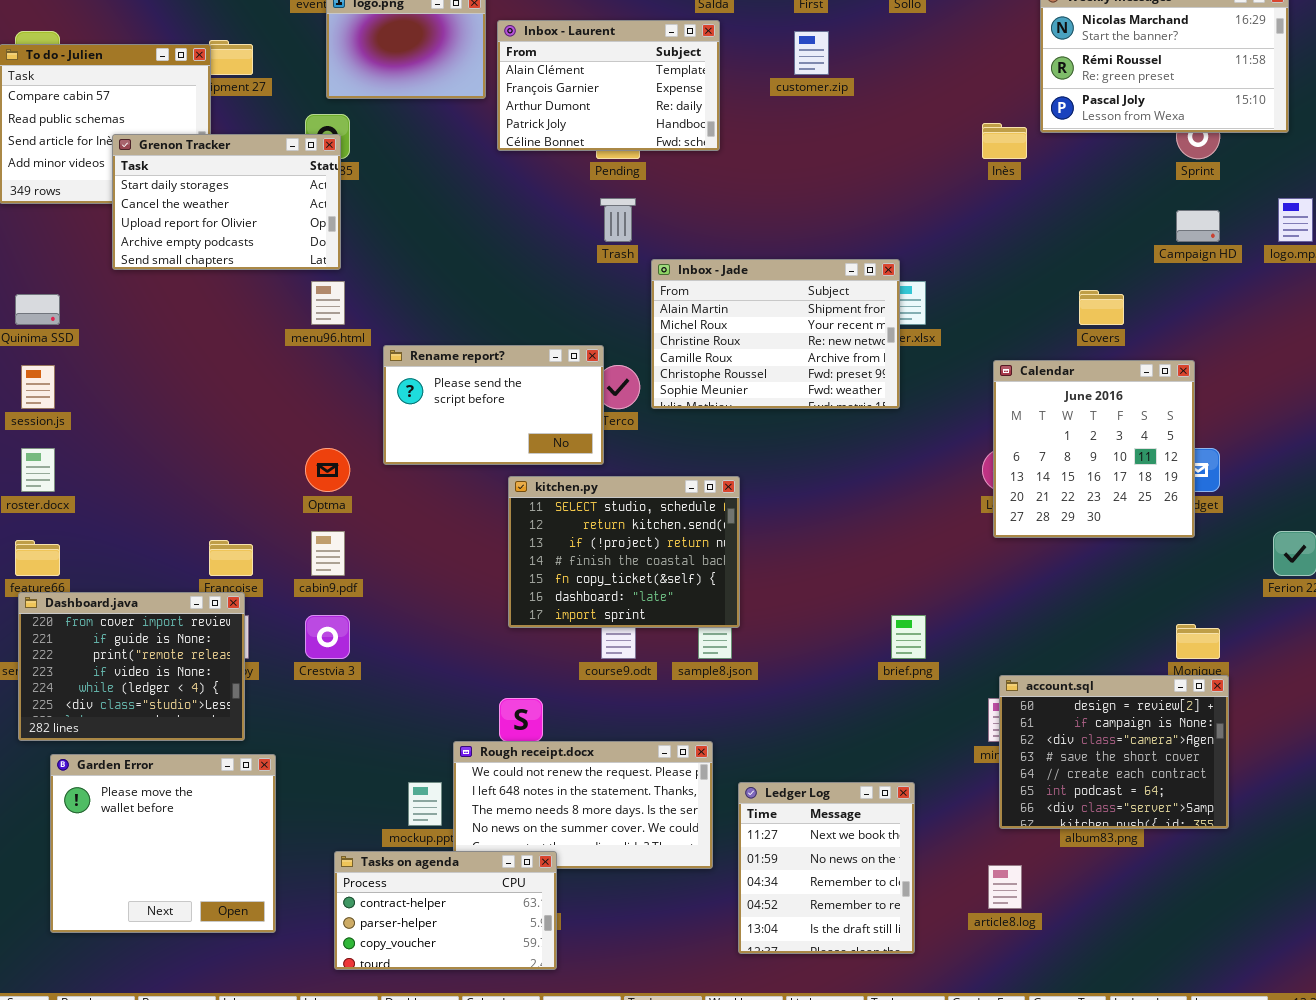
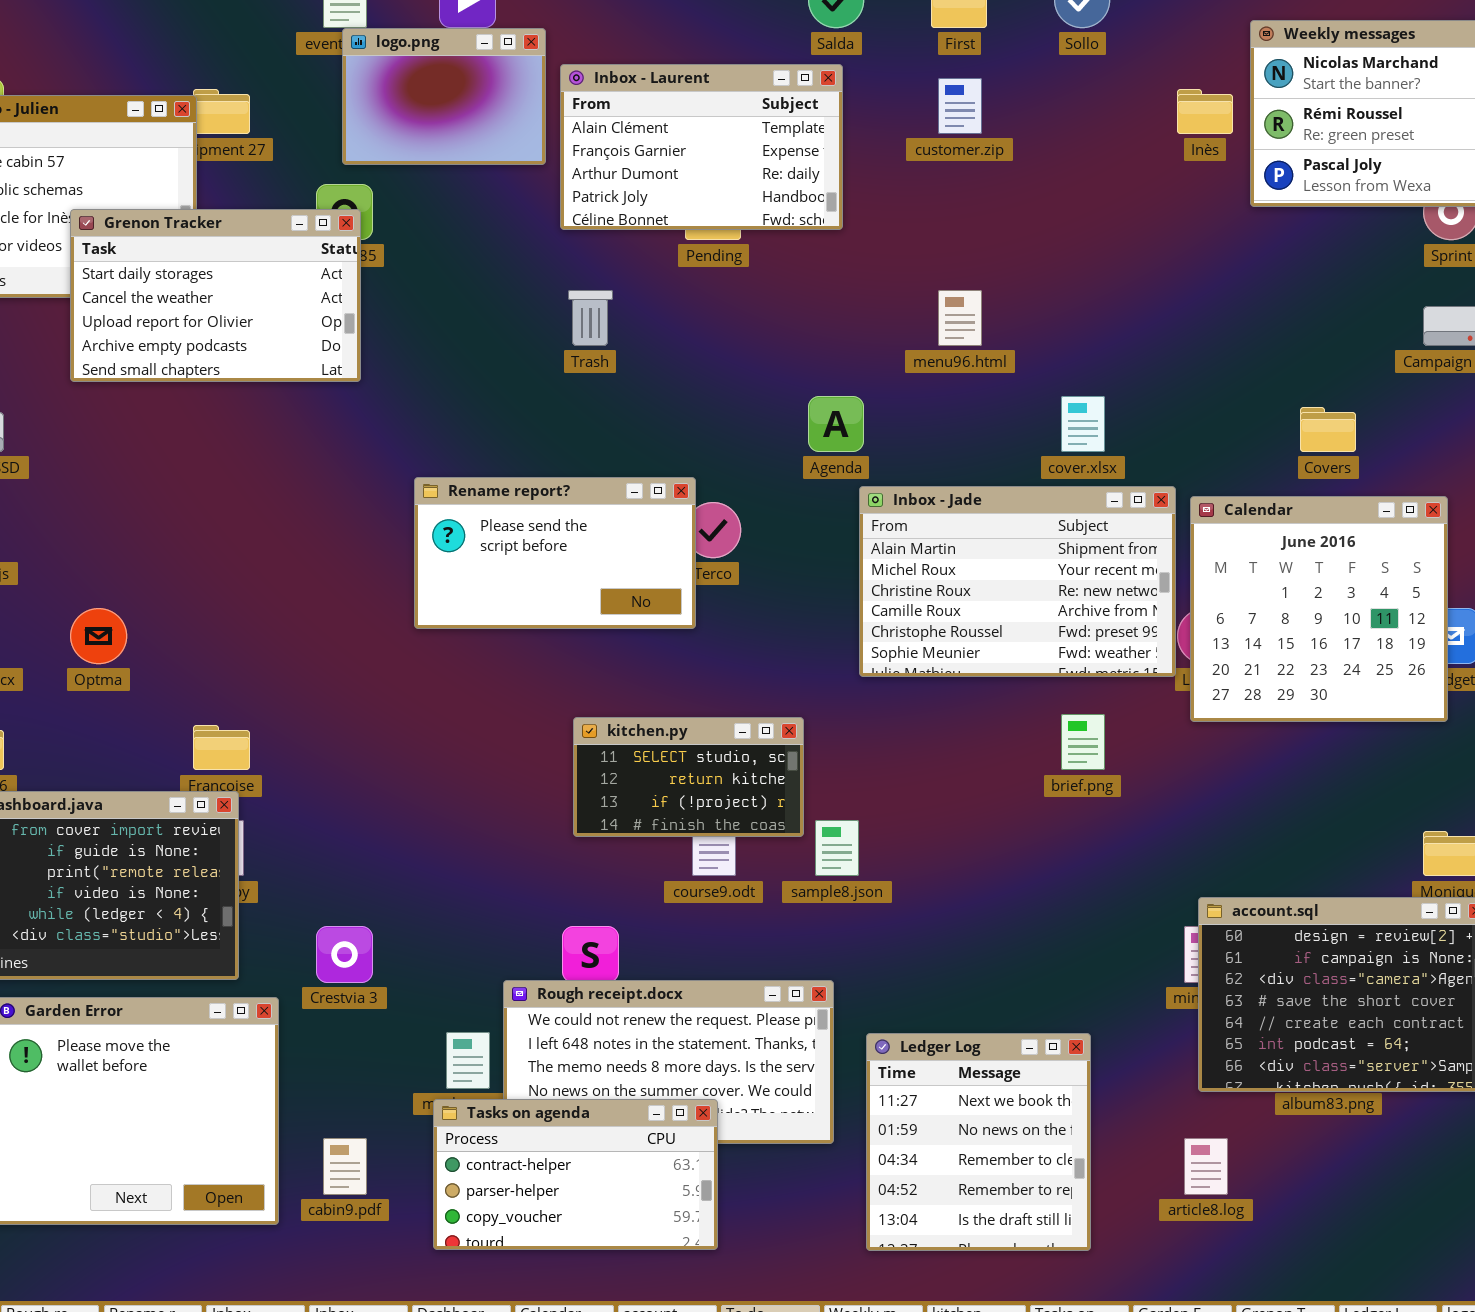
Inès: [982,123,1027,159] -> [1177,89,1233,134], moved
Trash: [600,198,636,242] -> [568,290,613,346], moved
Inbox - Jade: [651,259,900,409] -> [859,486,1176,677], moved
menu96.html: [311,281,345,325] -> [938,290,982,346], moved
Optma: [305,448,350,492] -> [70,608,127,664], moved
kitchen.py: [508,476,740,628] -> [573,717,804,837], resized
cabin9.pdf: [311,531,345,576] -> [323,1138,367,1195], moved
Crestvia 3: [305,615,350,659] -> [316,926,373,983], moved
brief.png: [891,615,926,659] -> [1061,714,1105,770], moved
Tasks on agenda: [334,851,557,970] -> [433,1099,718,1250], moved

